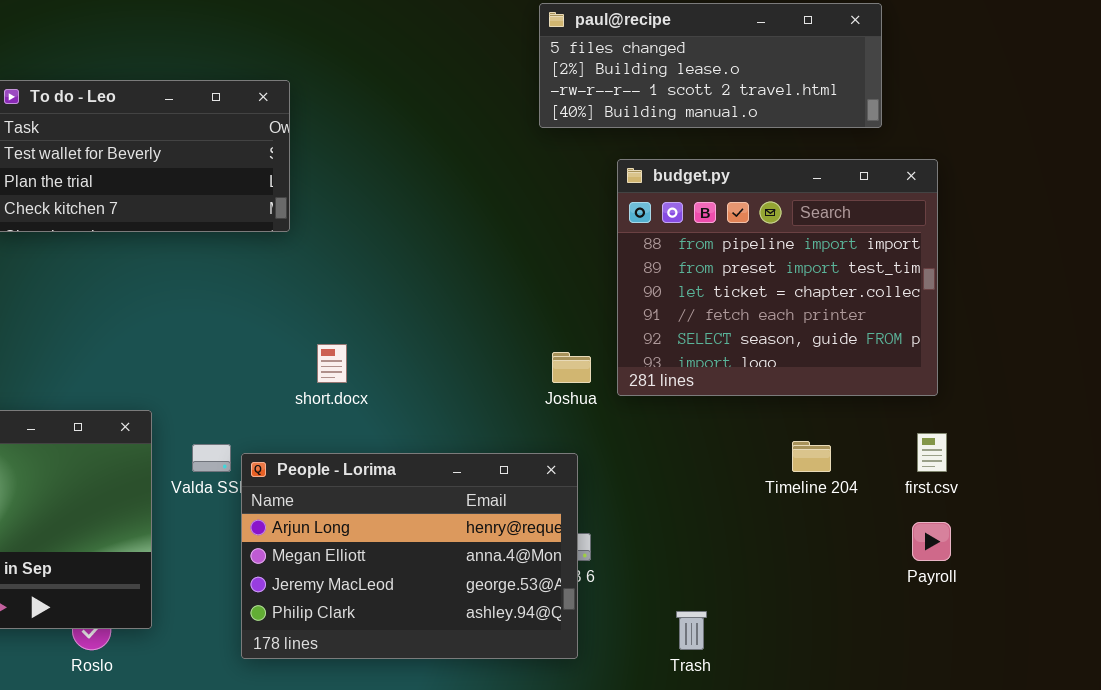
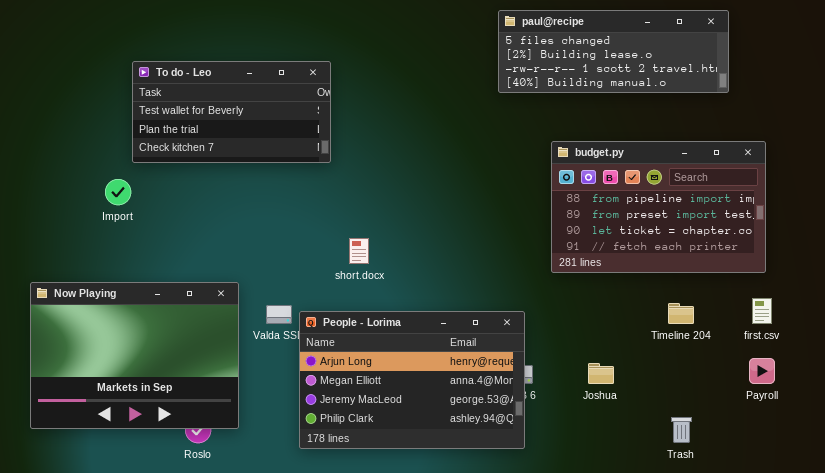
budget.py: [617,159,938,396] -> [551,141,766,273], resized
Joshua: [552,352,591,383] -> [588,363,614,384], moved
Trash: [676,611,707,650] -> [671,417,692,443], moved

